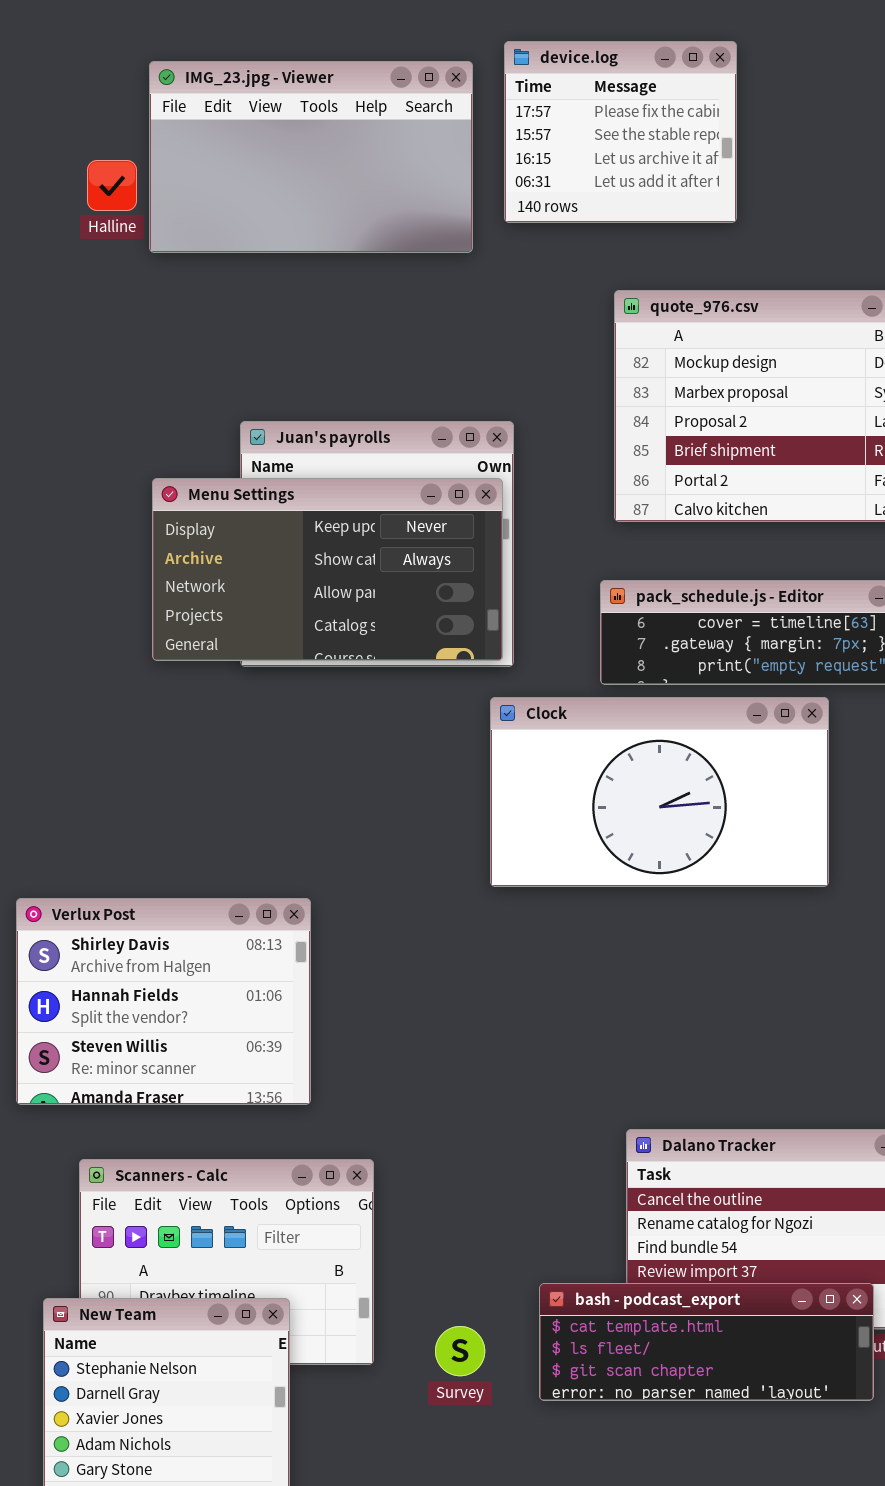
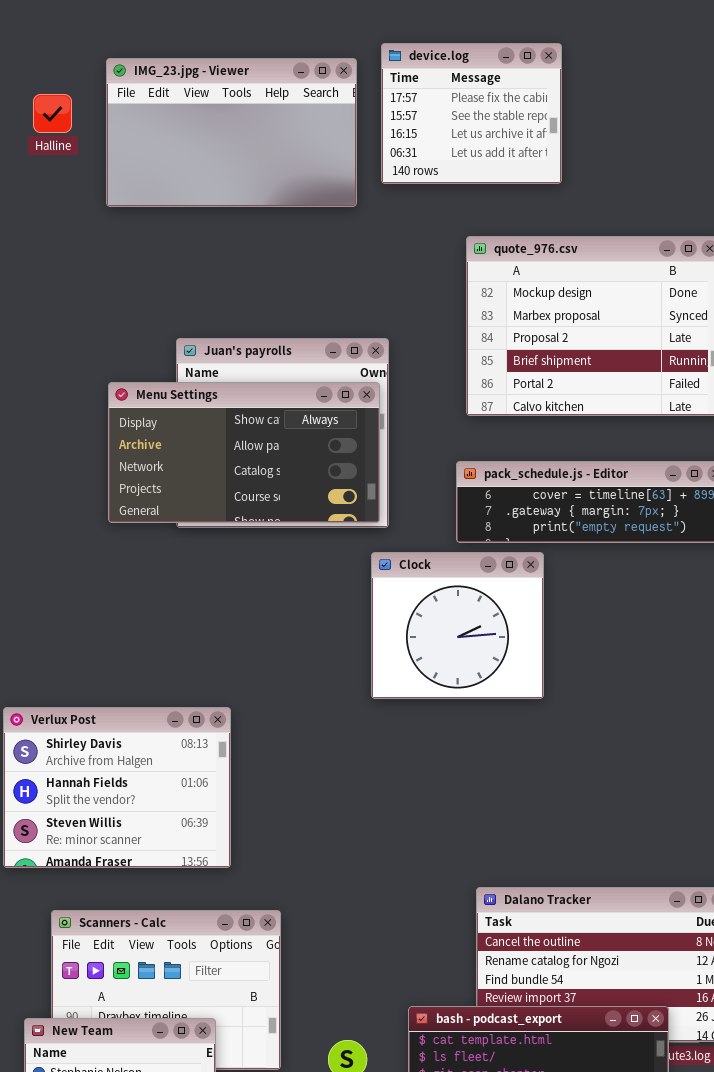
Halline: [87,160,137,211] -> [33,94,72,133], moved
Menu Settings: [152,478,503,661] -> [108,382,380,523], scrolled down 1 row
Clock: [490,697,829,887] -> [371,552,544,699], resized

